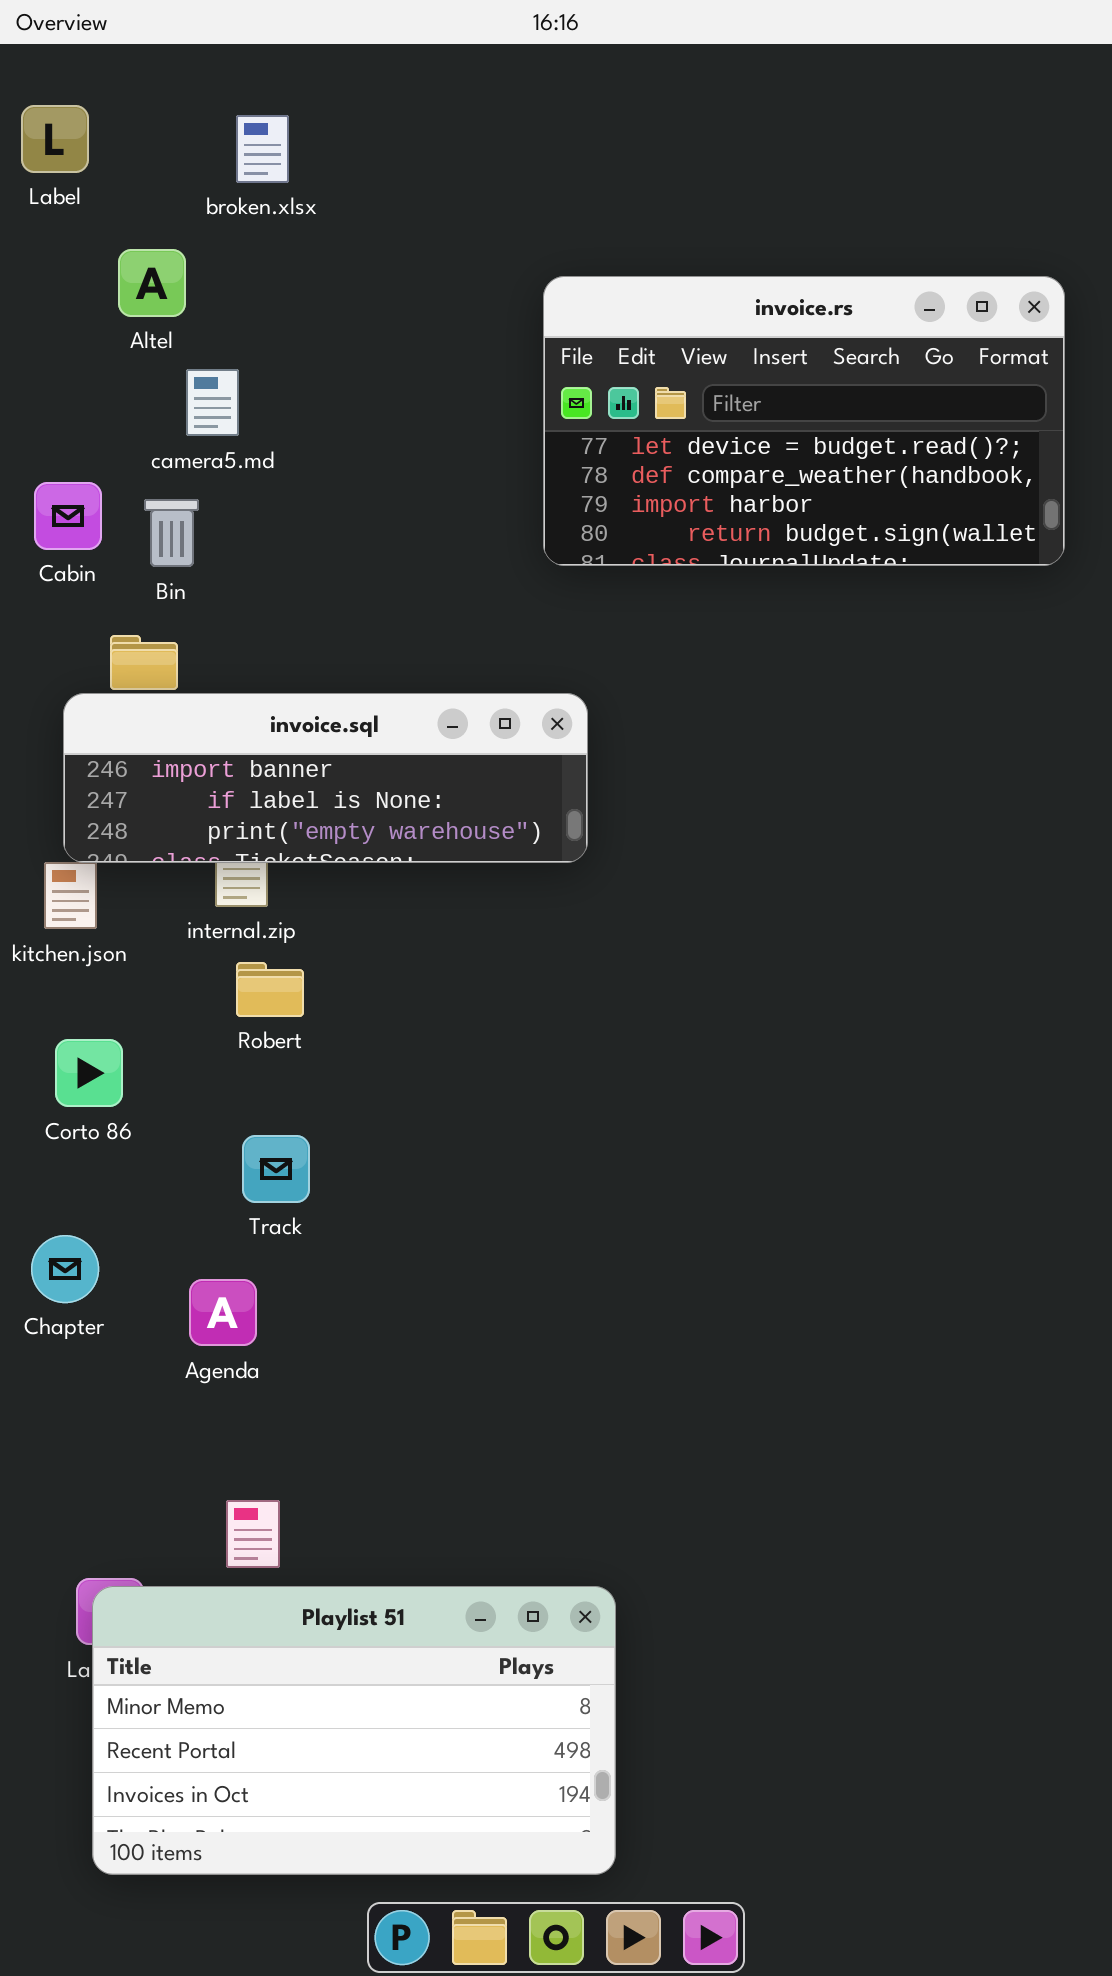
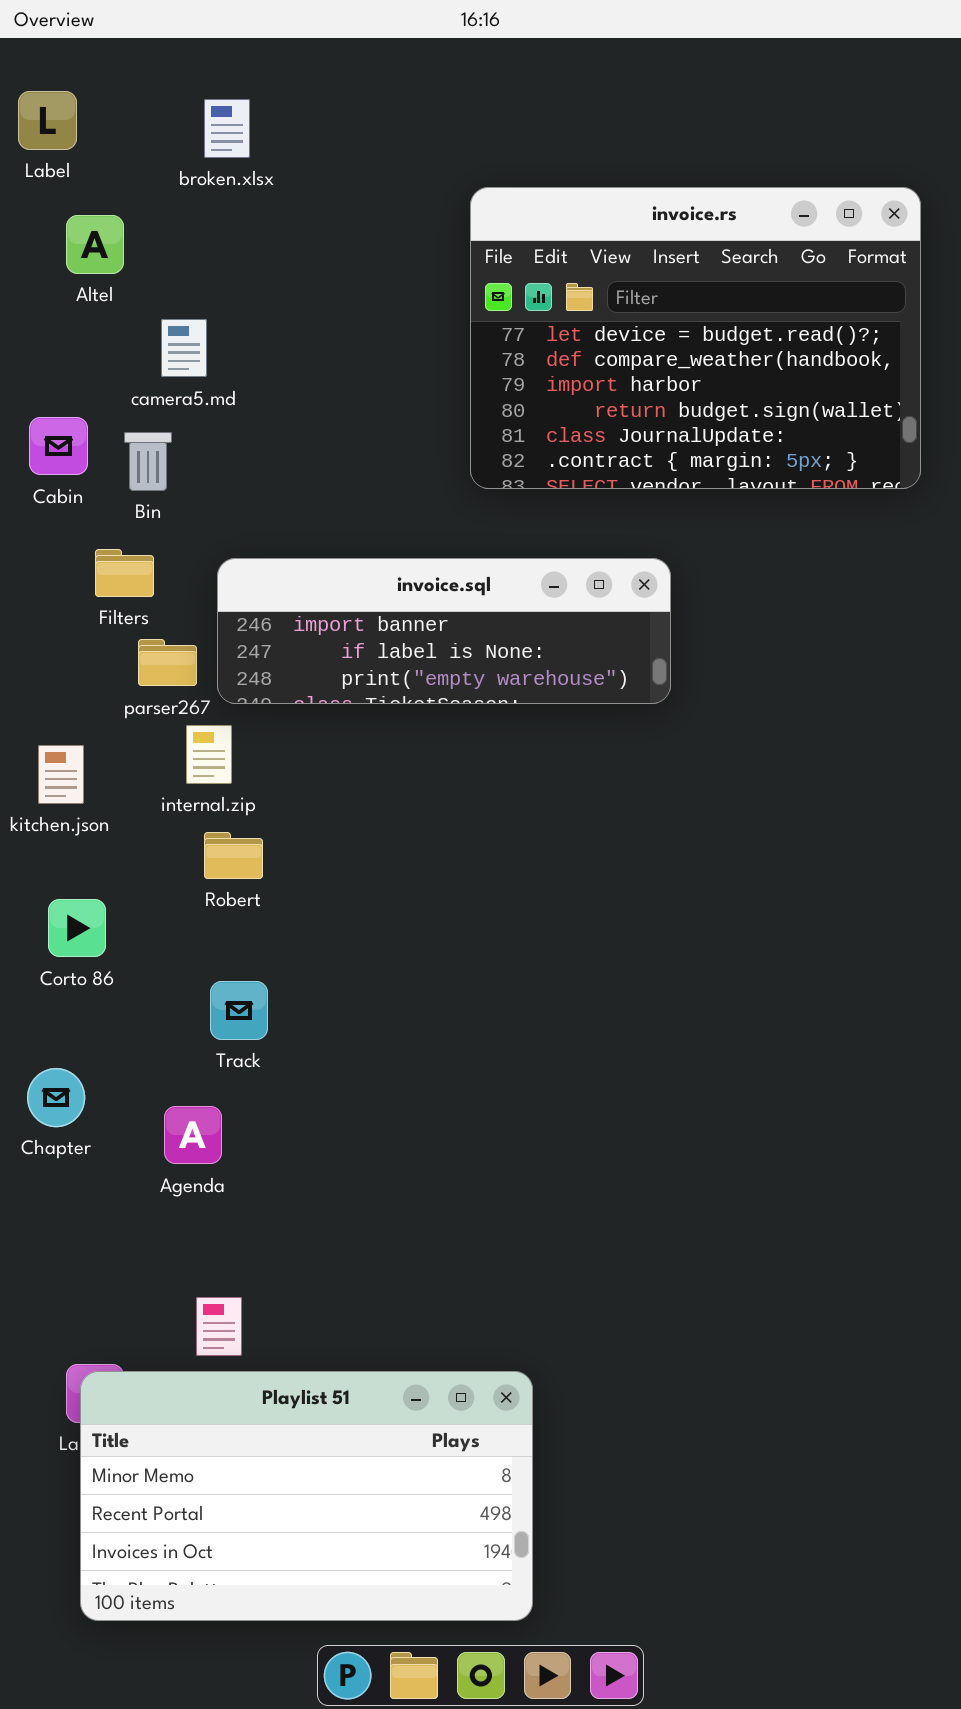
Altel: [118,249,186,317] -> [66,215,124,274], moved
invoice.rs: [543,276,1065,566] -> [470,187,921,489], resized
invoice.sql: [63,693,588,863] -> [217,558,671,704], moved

